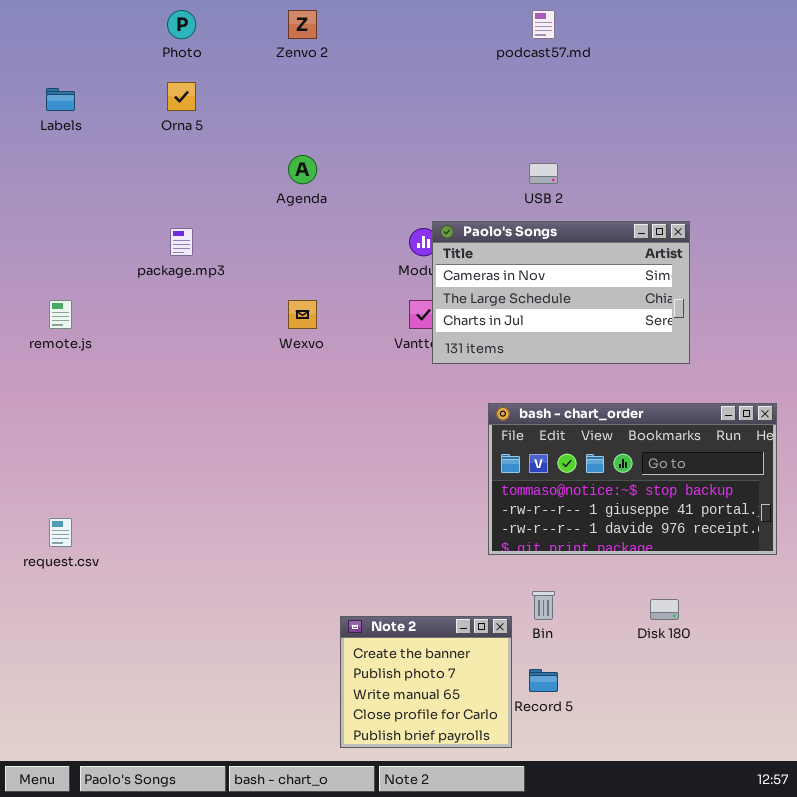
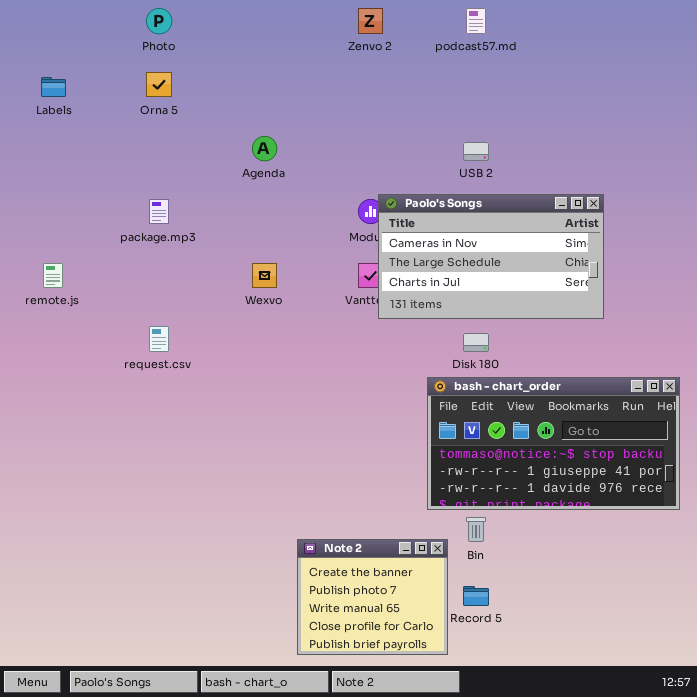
Zenvo 2: [288,10,317,39] -> [358,8,383,34], moved
bash - chart_order: [488,403,777,555] -> [427,377,680,510], moved
request.csv: [49,518,72,547] -> [149,326,169,352], moved
Disk 180: [650,599,679,620] -> [463,333,489,352], moved

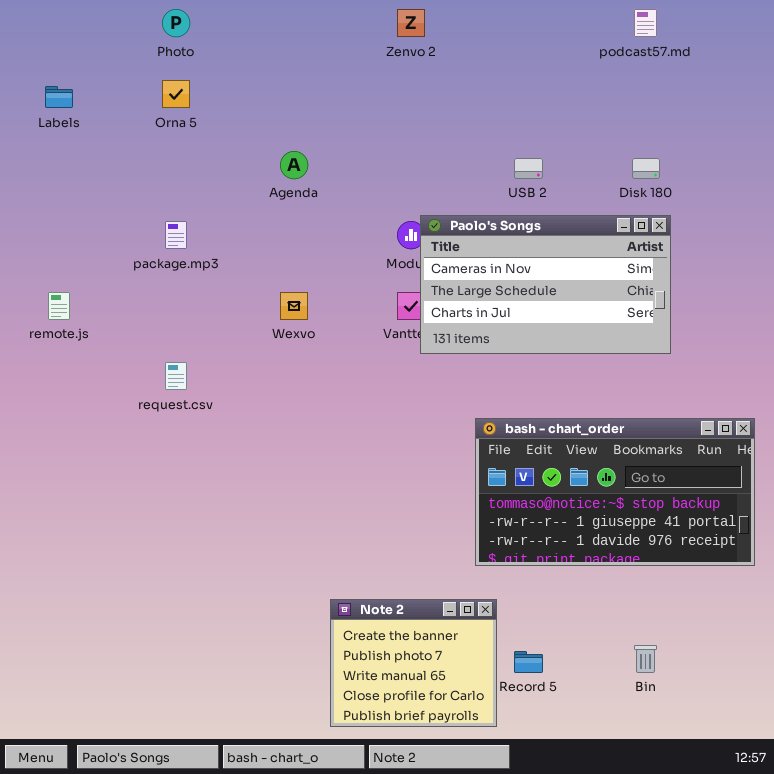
podcast57.md: [466,8,486,34] -> [634,9,657,37], moved
Disk 180: [463,333,489,352] -> [632,158,660,179], moved
Bin: [466,517,486,542] -> [634,645,657,673], moved

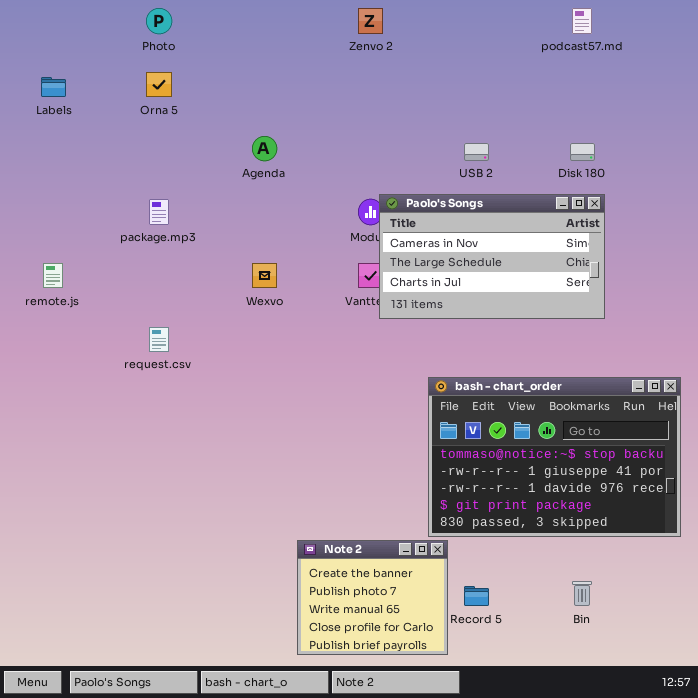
bash - chart_order: [475,418,755,566] -> [428,377,681,537], resized

